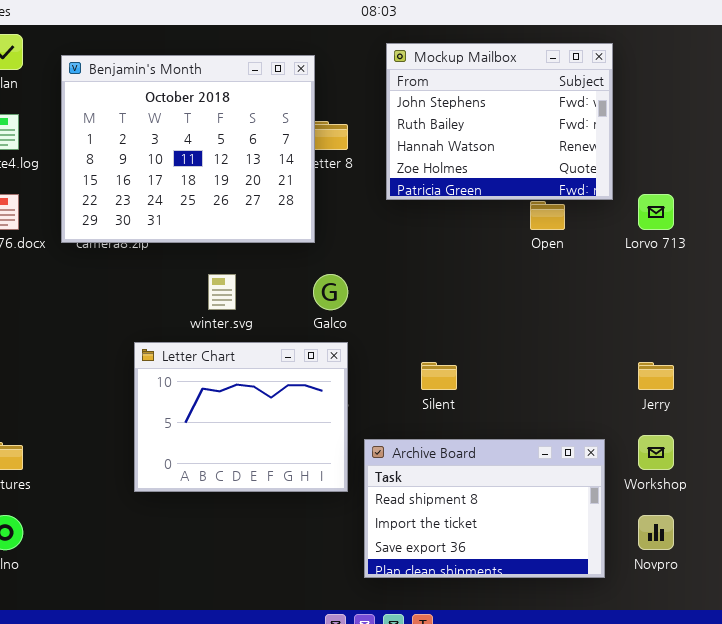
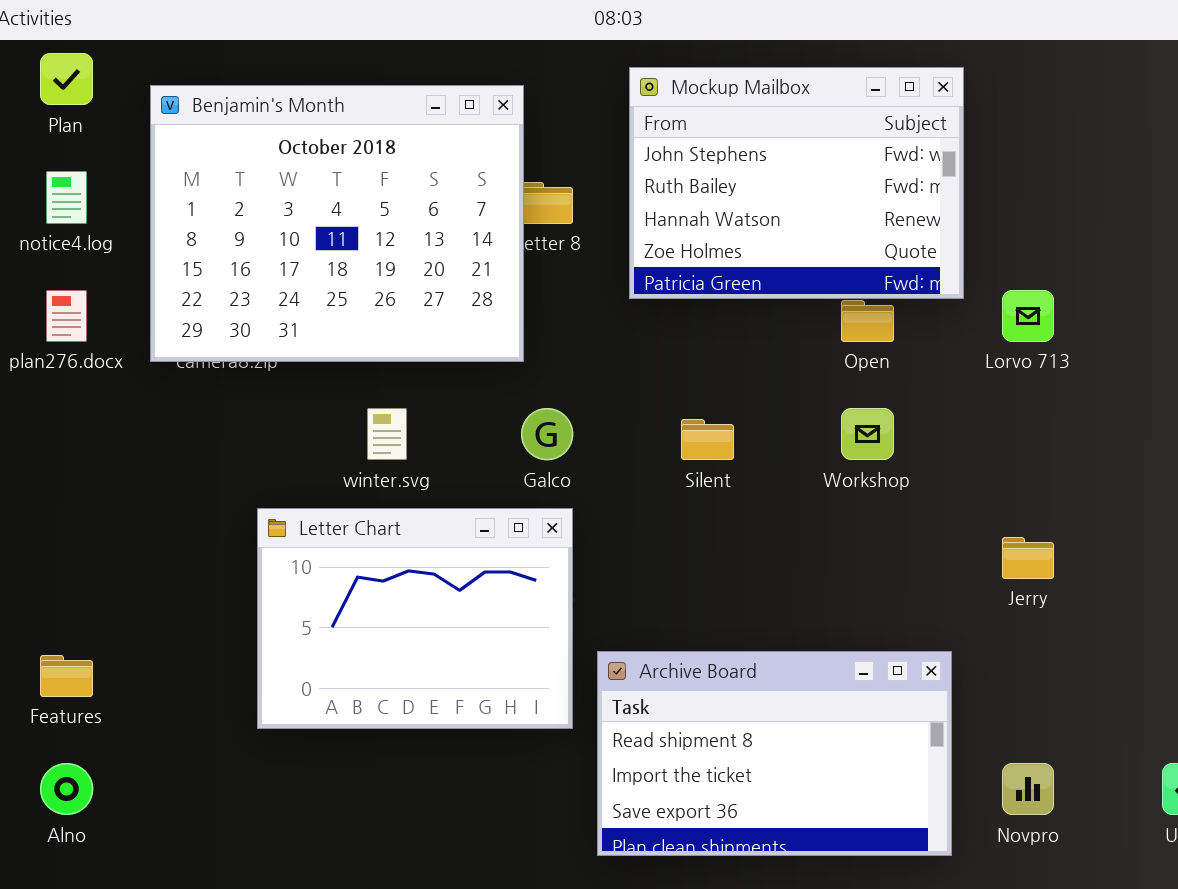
Silent: [421,362,457,390] -> [681,419,734,460], moved
Workshop: [638,435,674,470] -> [841,408,894,460], moved

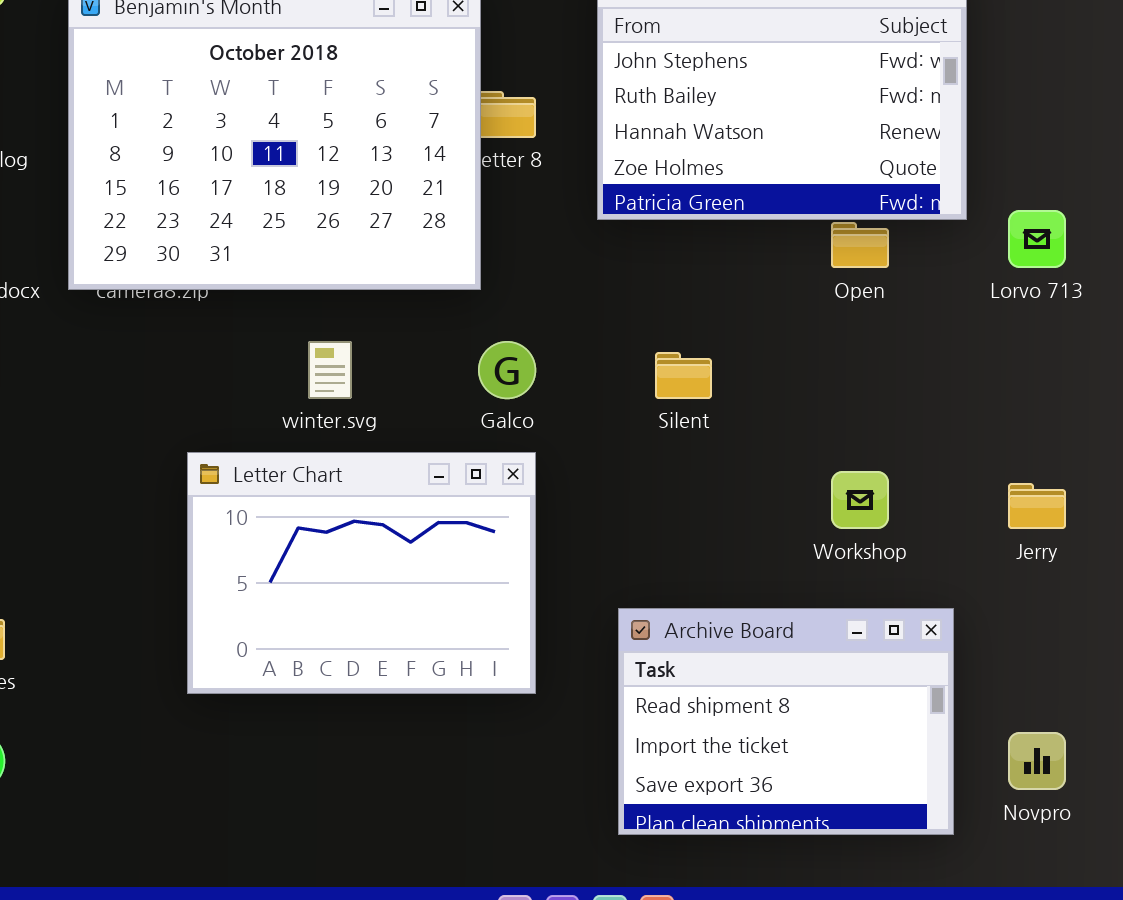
Workshop: [841,408,894,460] -> [831,471,889,529], moved
Archive Board: [597,651,952,856] -> [618,608,954,835], resized

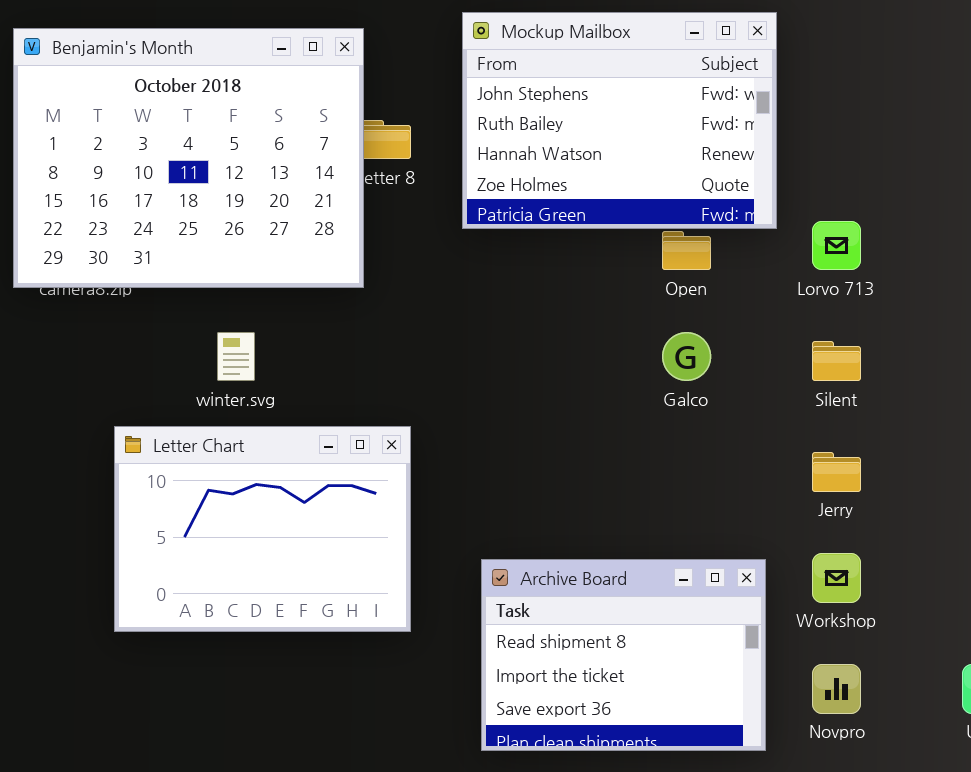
Galco: [478,341,536,399] -> [662,332,711,381], moved
Silent: [655,352,712,399] -> [812,341,861,381], moved
Workshop: [831,471,889,529] -> [812,553,861,603], moved

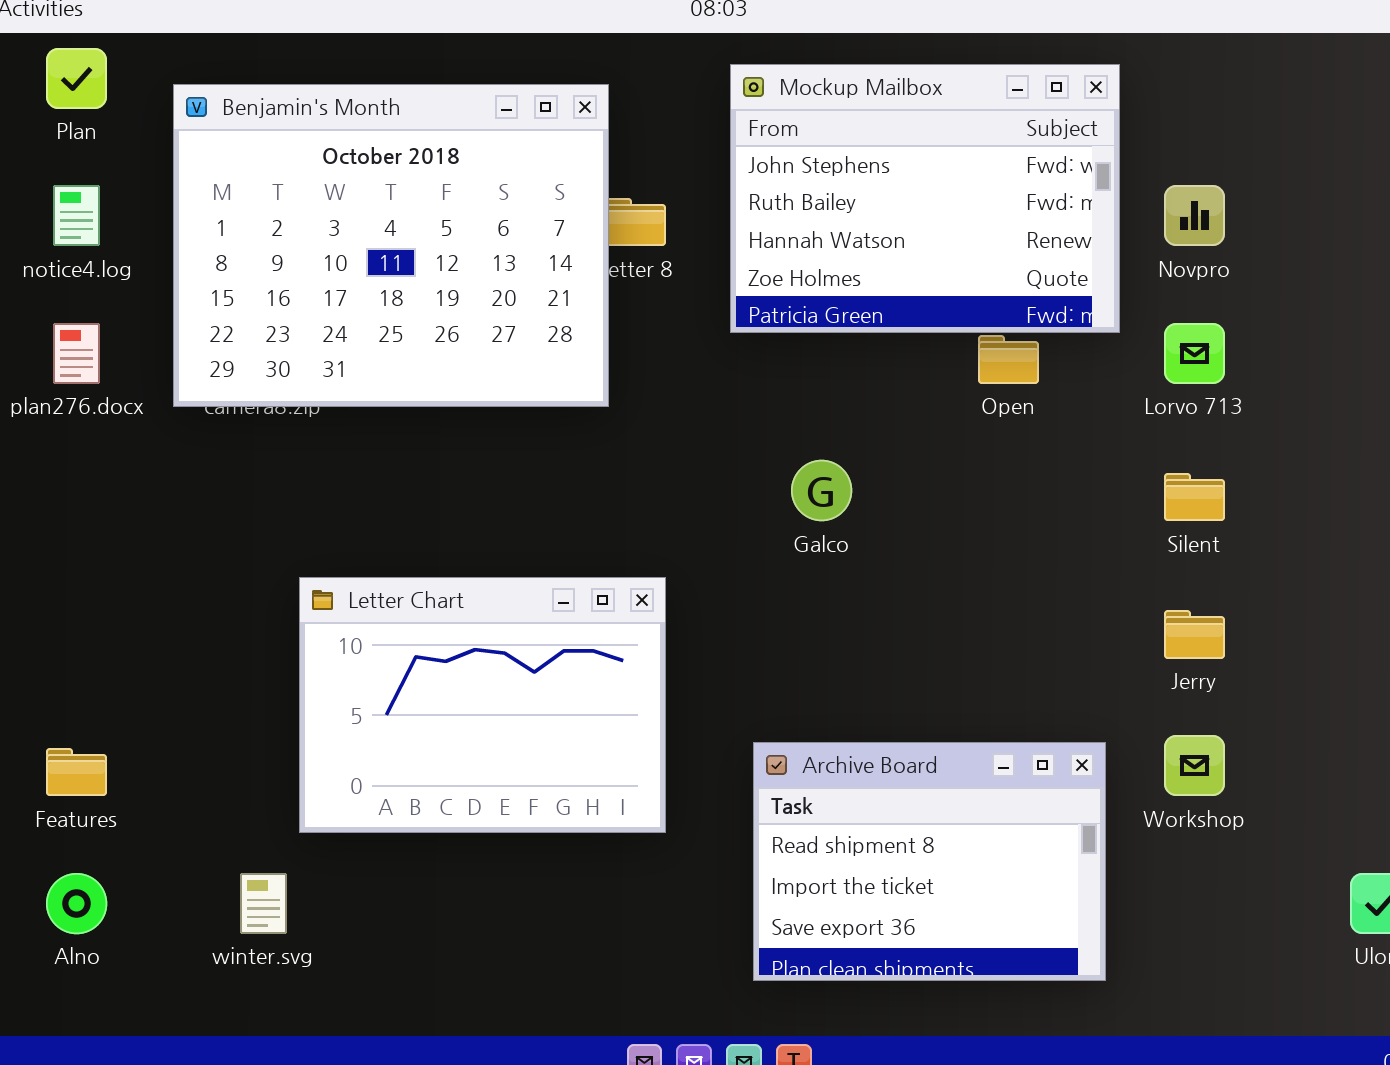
winter.svg: [217,332,255,381] -> [240,873,287,934], moved
Galco: [662,332,711,381] -> [791,460,852,521], moved
Novpro: [812,664,861,714] -> [1164,185,1225,246], moved

